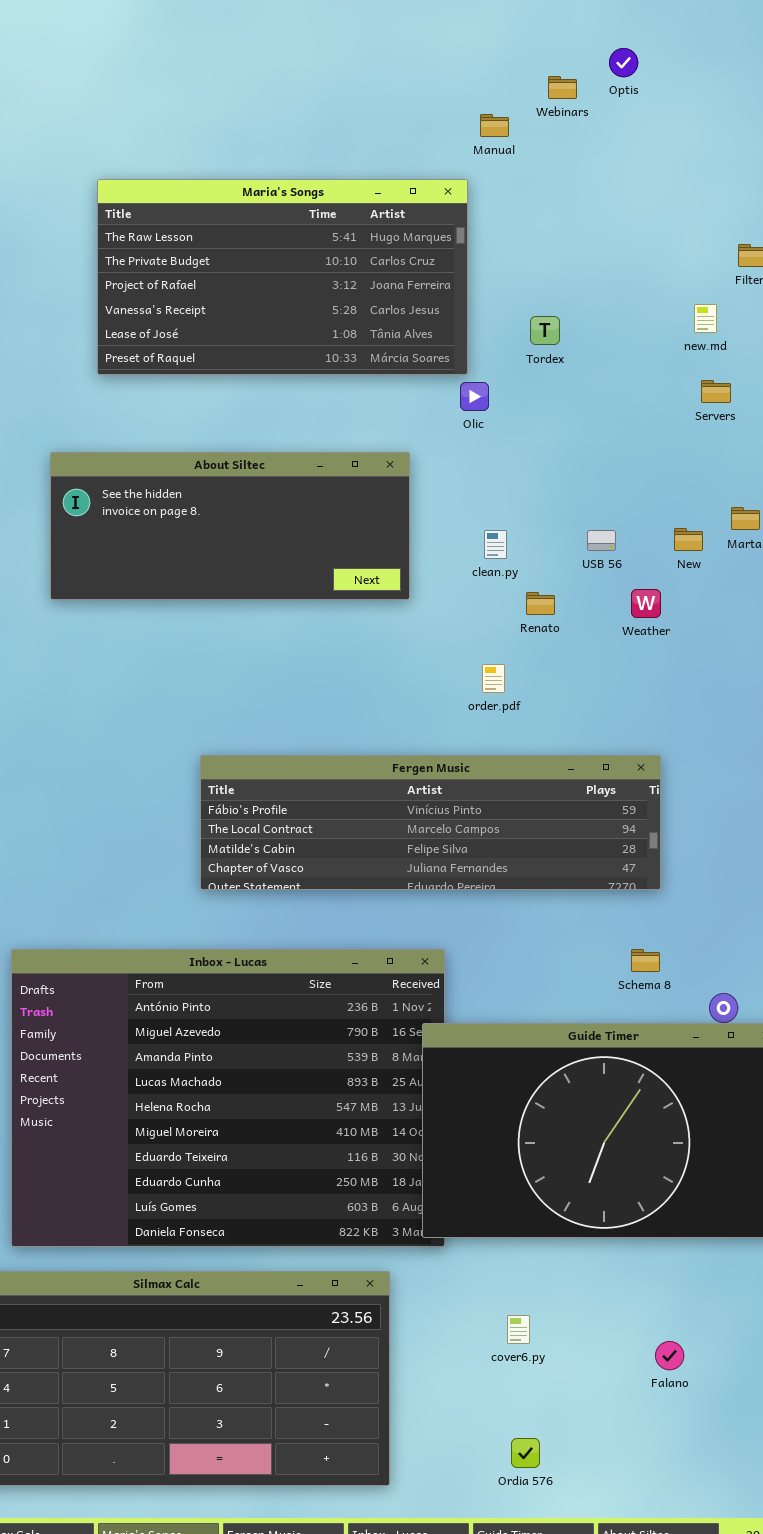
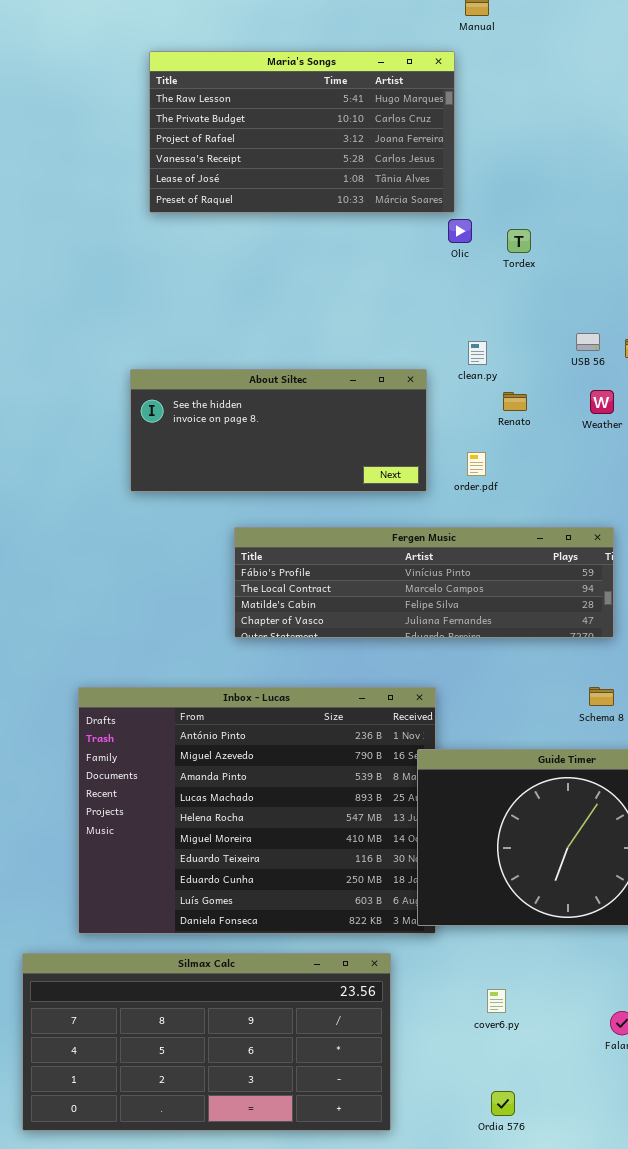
Tordex: [530,316,560,345] -> [507,229,531,253], moved
About Siltec: [50,452,410,600] -> [130,369,427,492], moved
USB 56: [587,530,616,551] -> [576,333,600,351], moved

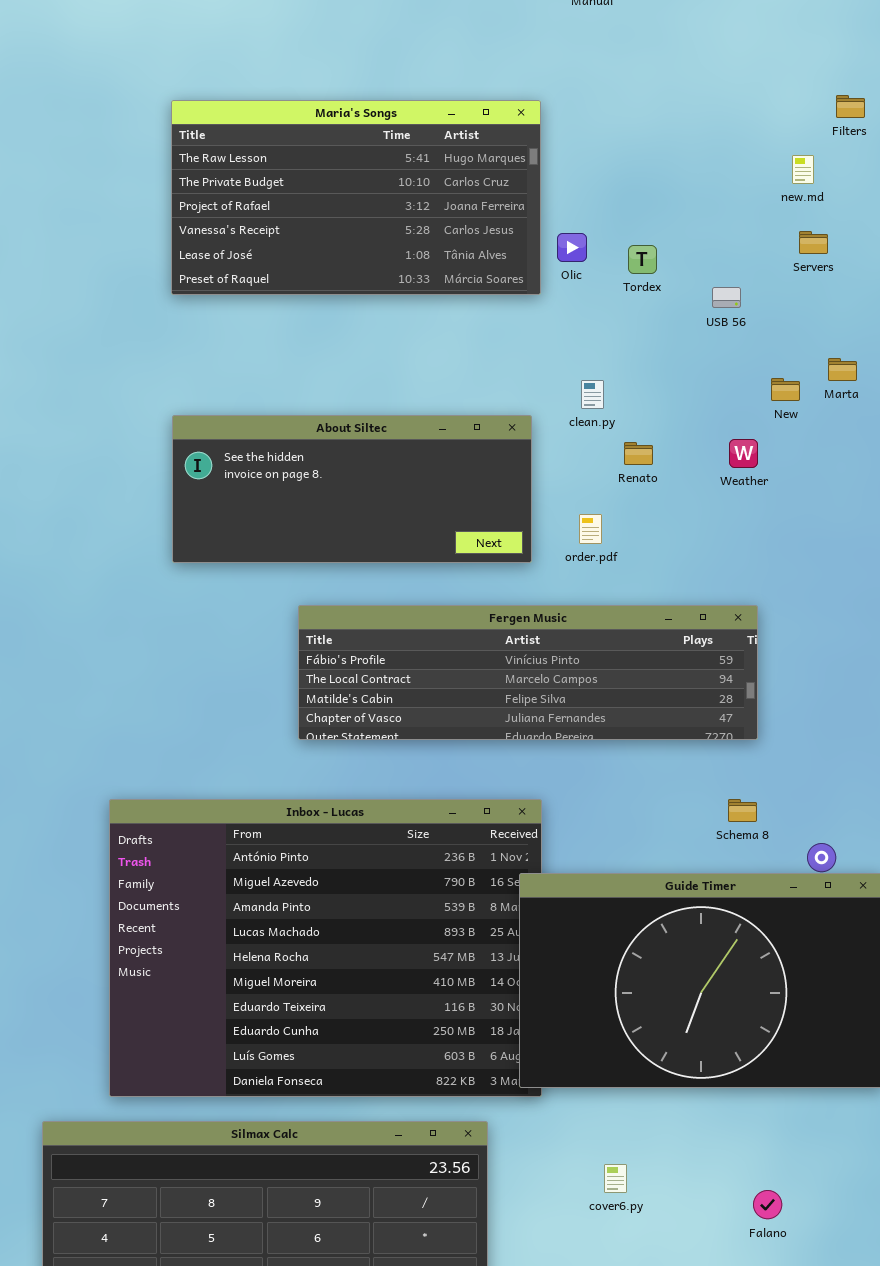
Maria's Songs: [149,51,455,213] -> [171,100,541,295], moved
USB 56: [576,333,600,351] -> [712,287,741,308], moved

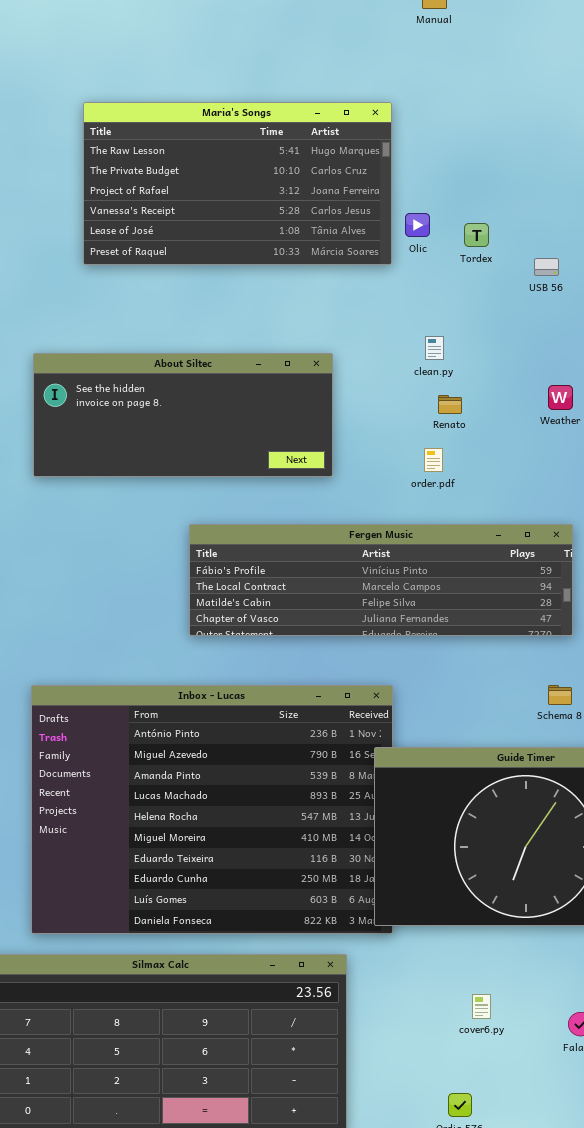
About Siltec: [172,415,532,563] -> [33,353,333,477], moved
Renato: [624,442,653,465] -> [438,395,462,414], moved
cover6.py: [604,1164,627,1193] -> [472,994,491,1019], moved

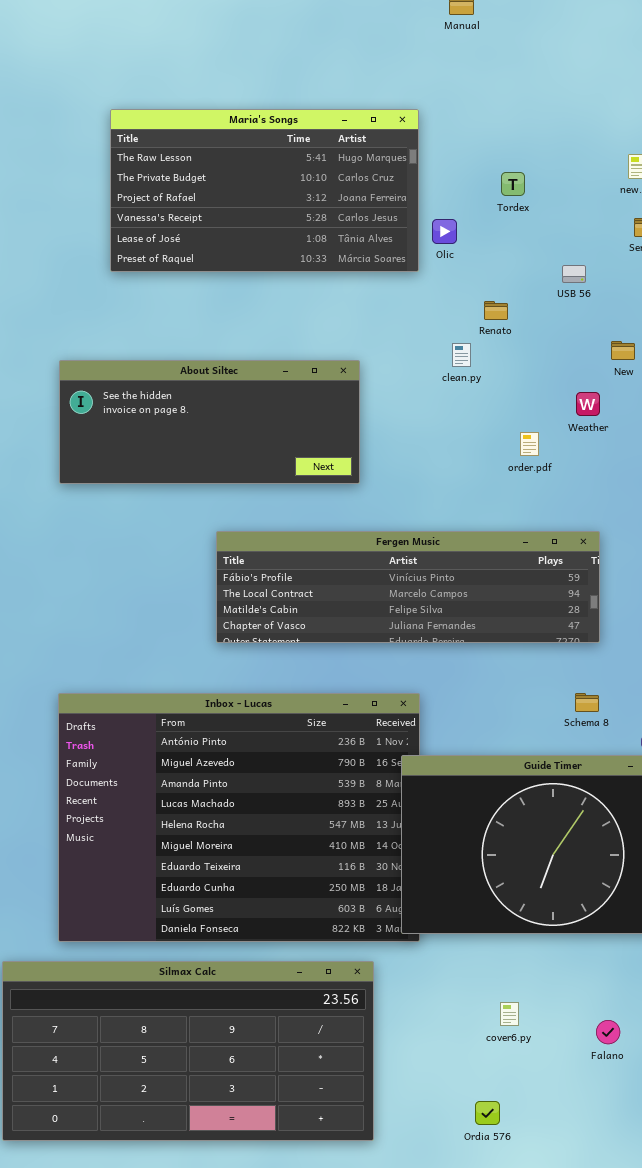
Tordex: [464,223,489,247] -> [501,172,525,196], moved
Renato: [438,395,462,414] -> [484,301,508,320], moved
order.pdf: [424,448,443,472] -> [520,432,539,456], moved

